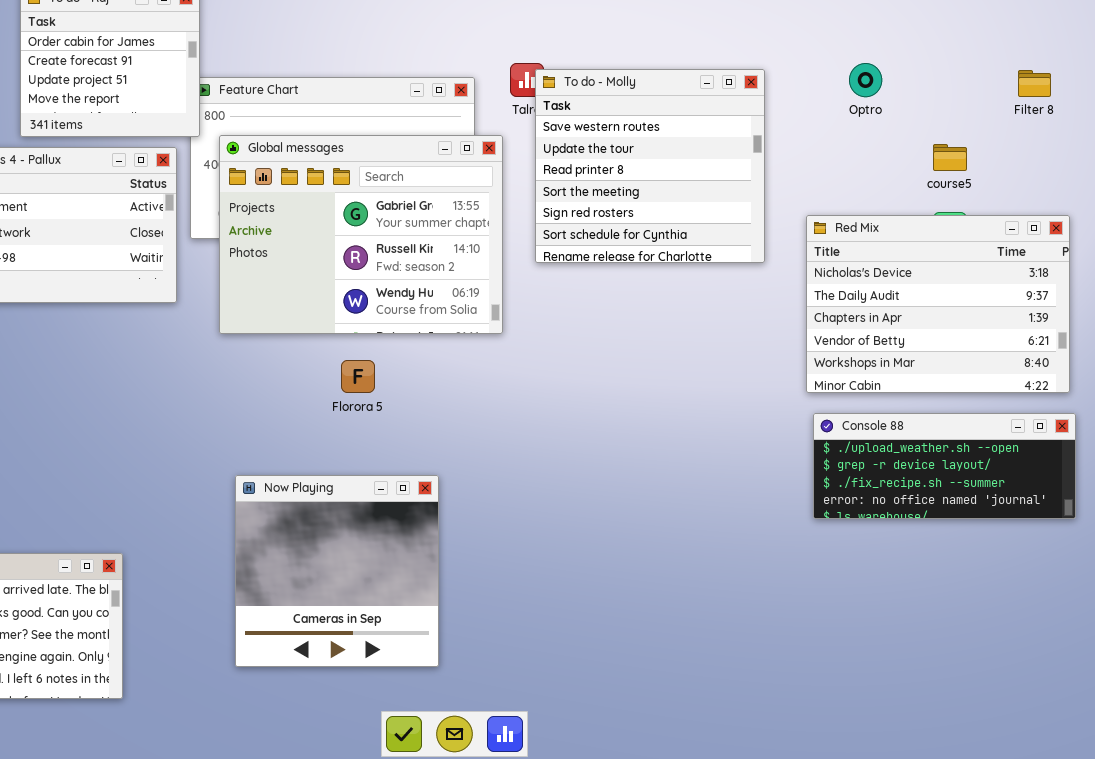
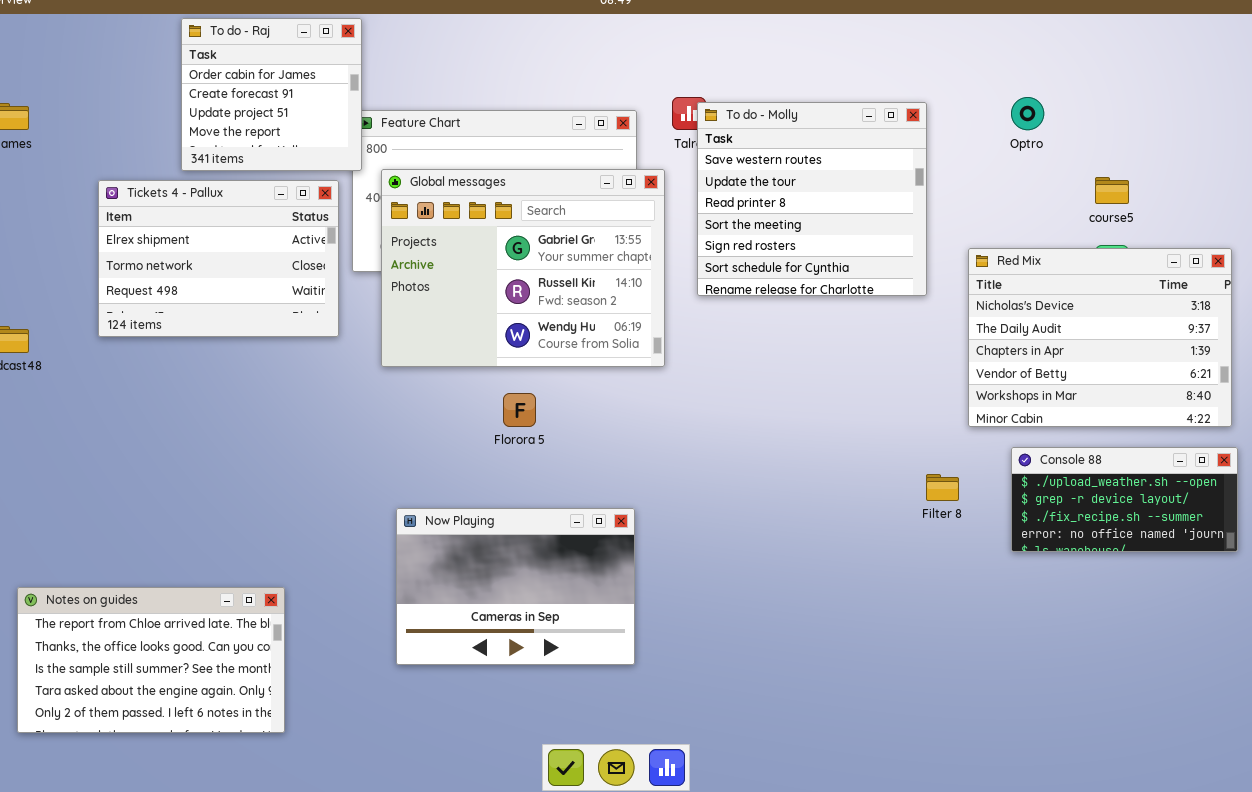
Filter 8: [1018,70,1051,97] -> [926,474,959,501], moved
Console 88: [813,413,1076,519] -> [1011,447,1238,552], resized
Now Playing: [235,475,439,667] -> [396,508,635,665], resized

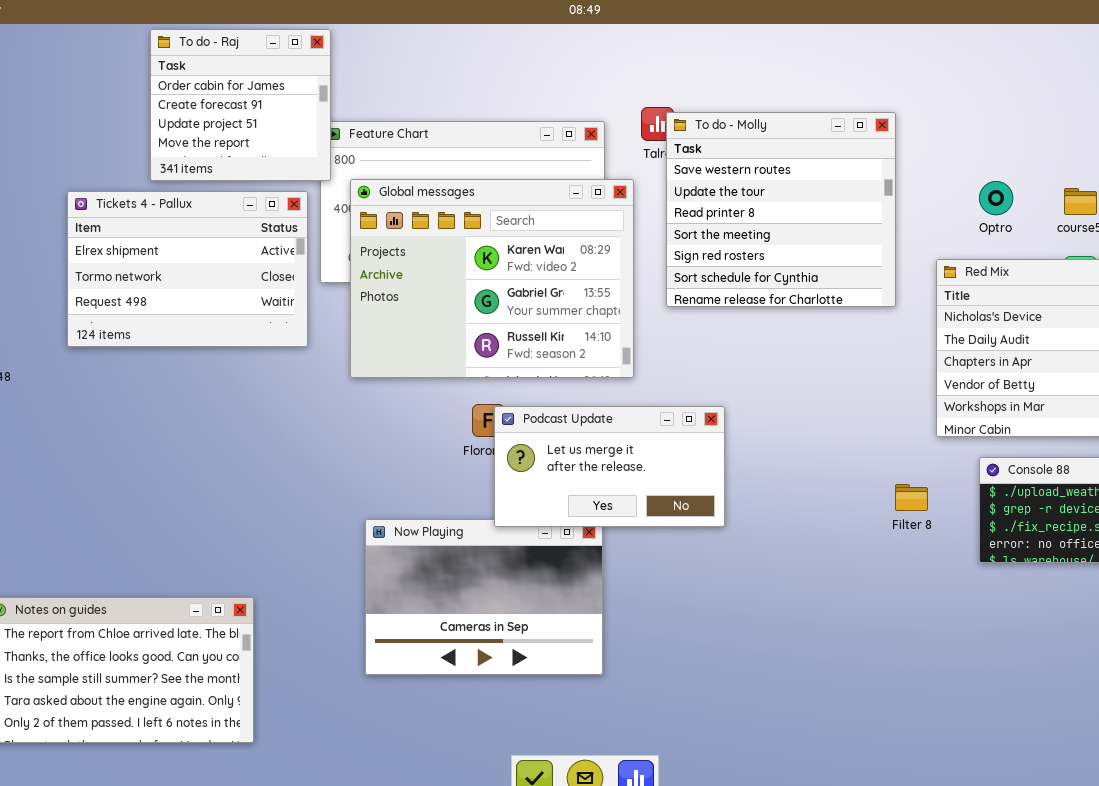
Optro: [1011,97,1044,130] -> [979,181,1013,215], moved
Global messages: [381,169,665,367] -> [350,179,634,378], scrolled up 1 row
Podcast Update: none -> [494,406,725,527], opened

